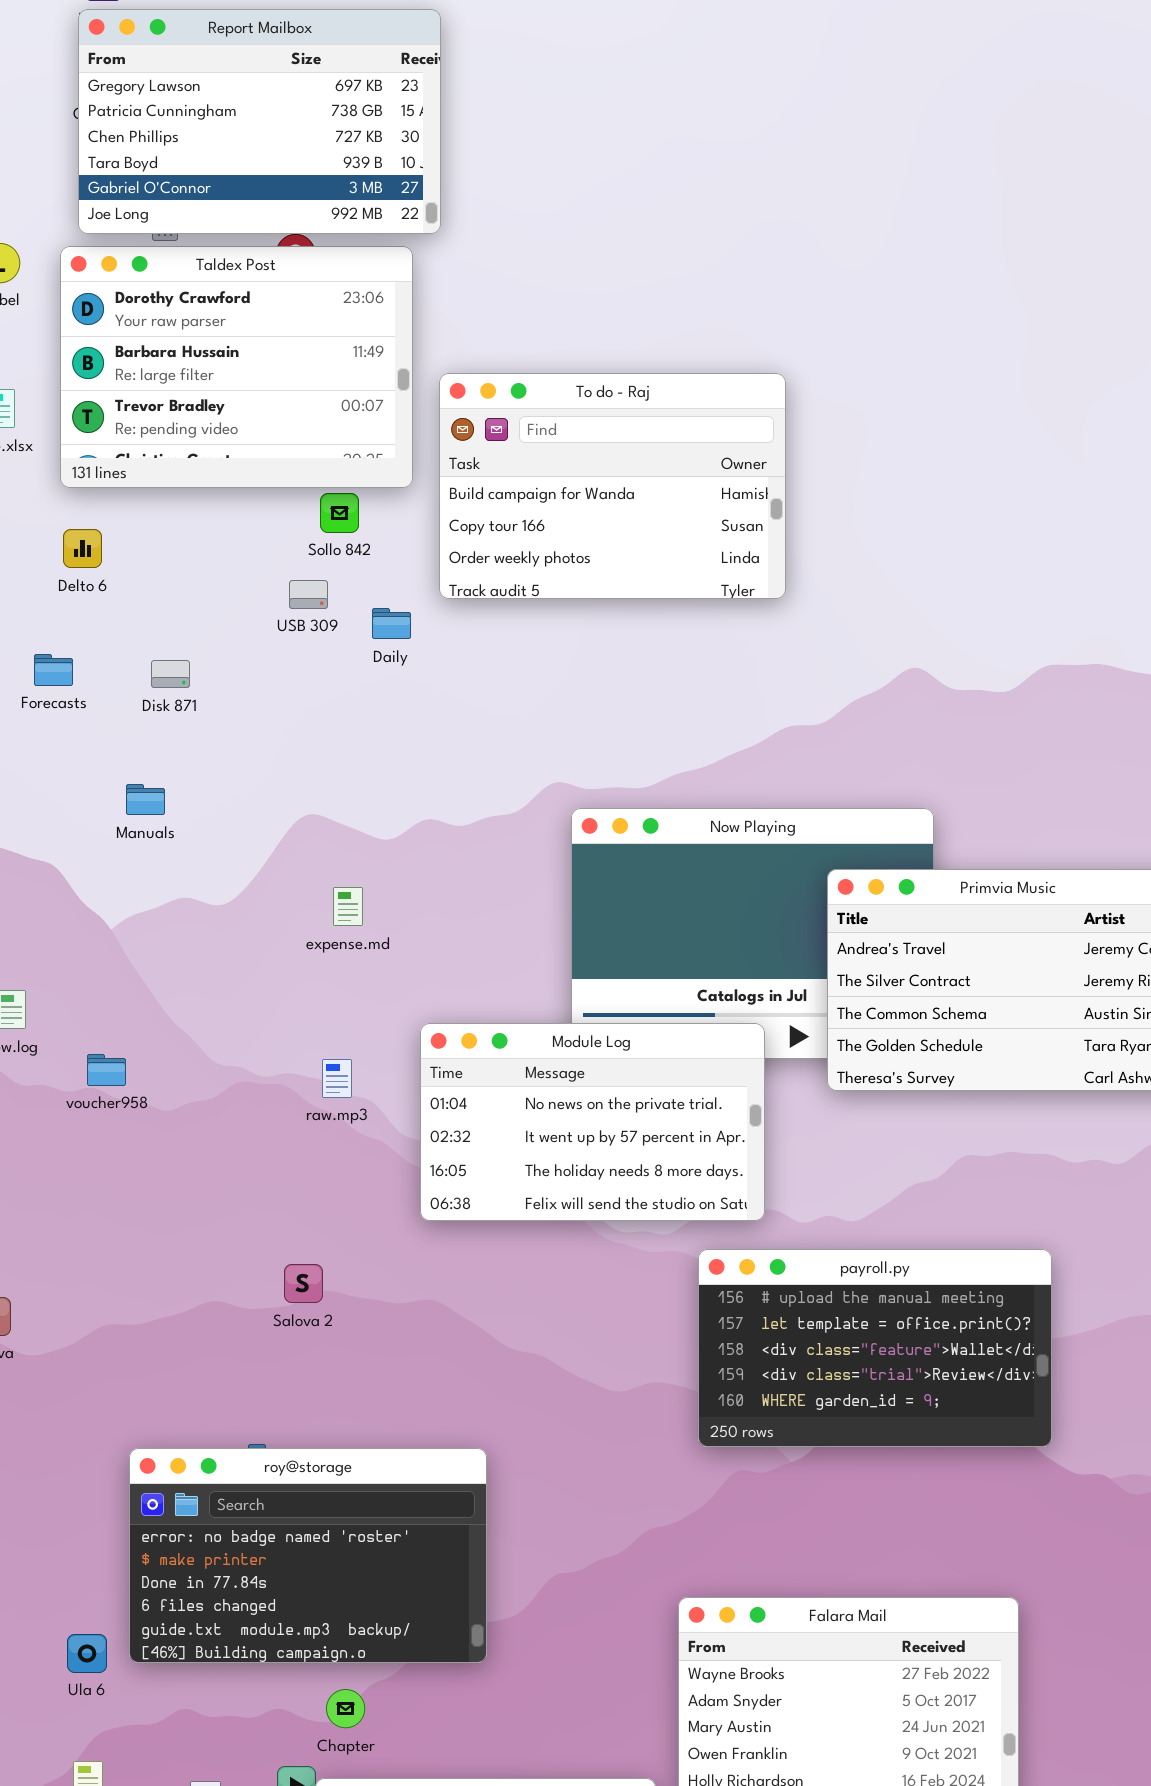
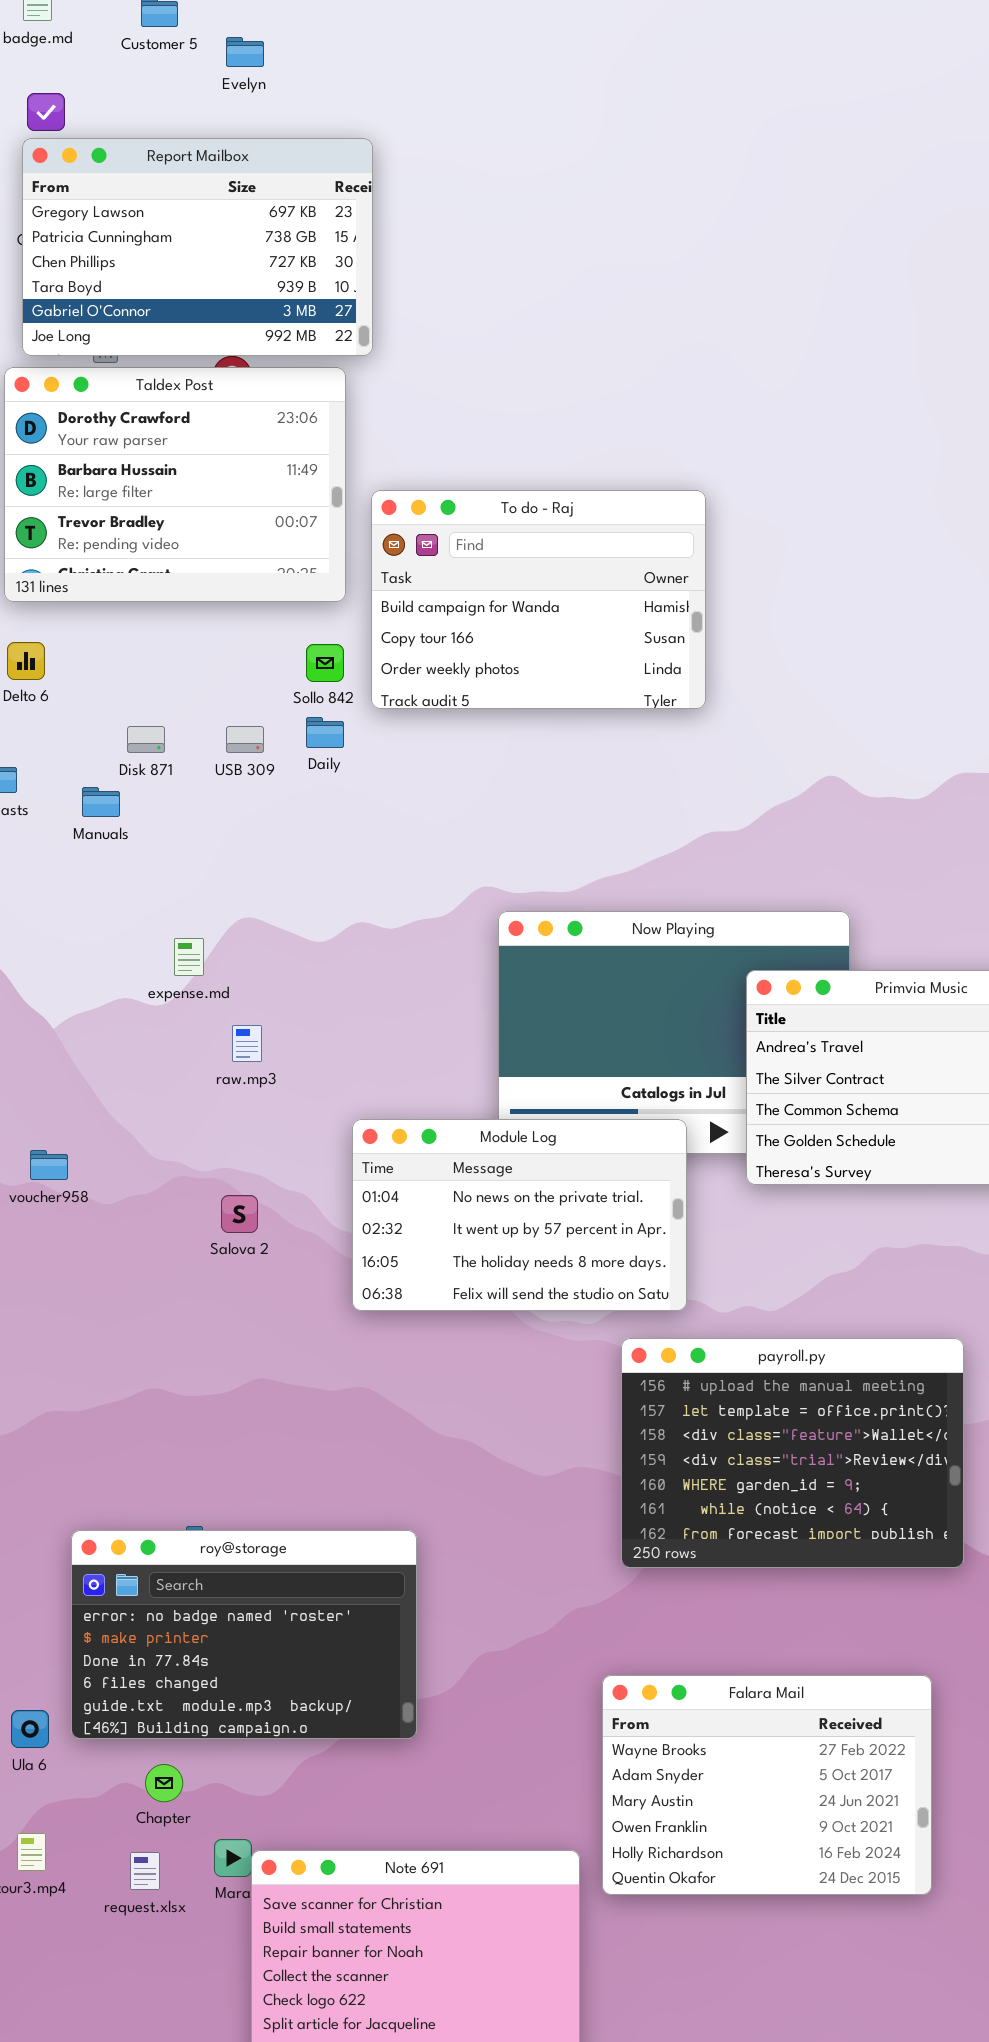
Sollo 842: [320,493,359,533] -> [306,644,344,682], moved
USB 309: [289,580,328,609] -> [226,726,264,753], moved
Disk 871: [151,660,190,688] -> [127,726,165,753], moved
Manuals: [126,784,165,815] -> [82,787,120,817], moved
expense.md: [333,887,363,926] -> [174,938,204,976], moved
raw.mp3: [322,1059,352,1098] -> [232,1025,262,1062], moved
payroll.py: [698,1249,1052,1447] -> [621,1338,964,1568], resized
Salova 2: [284,1264,323,1303] -> [221,1195,258,1233], moved
Chapter: [326,1689,365,1728] -> [145,1764,183,1802], moved

